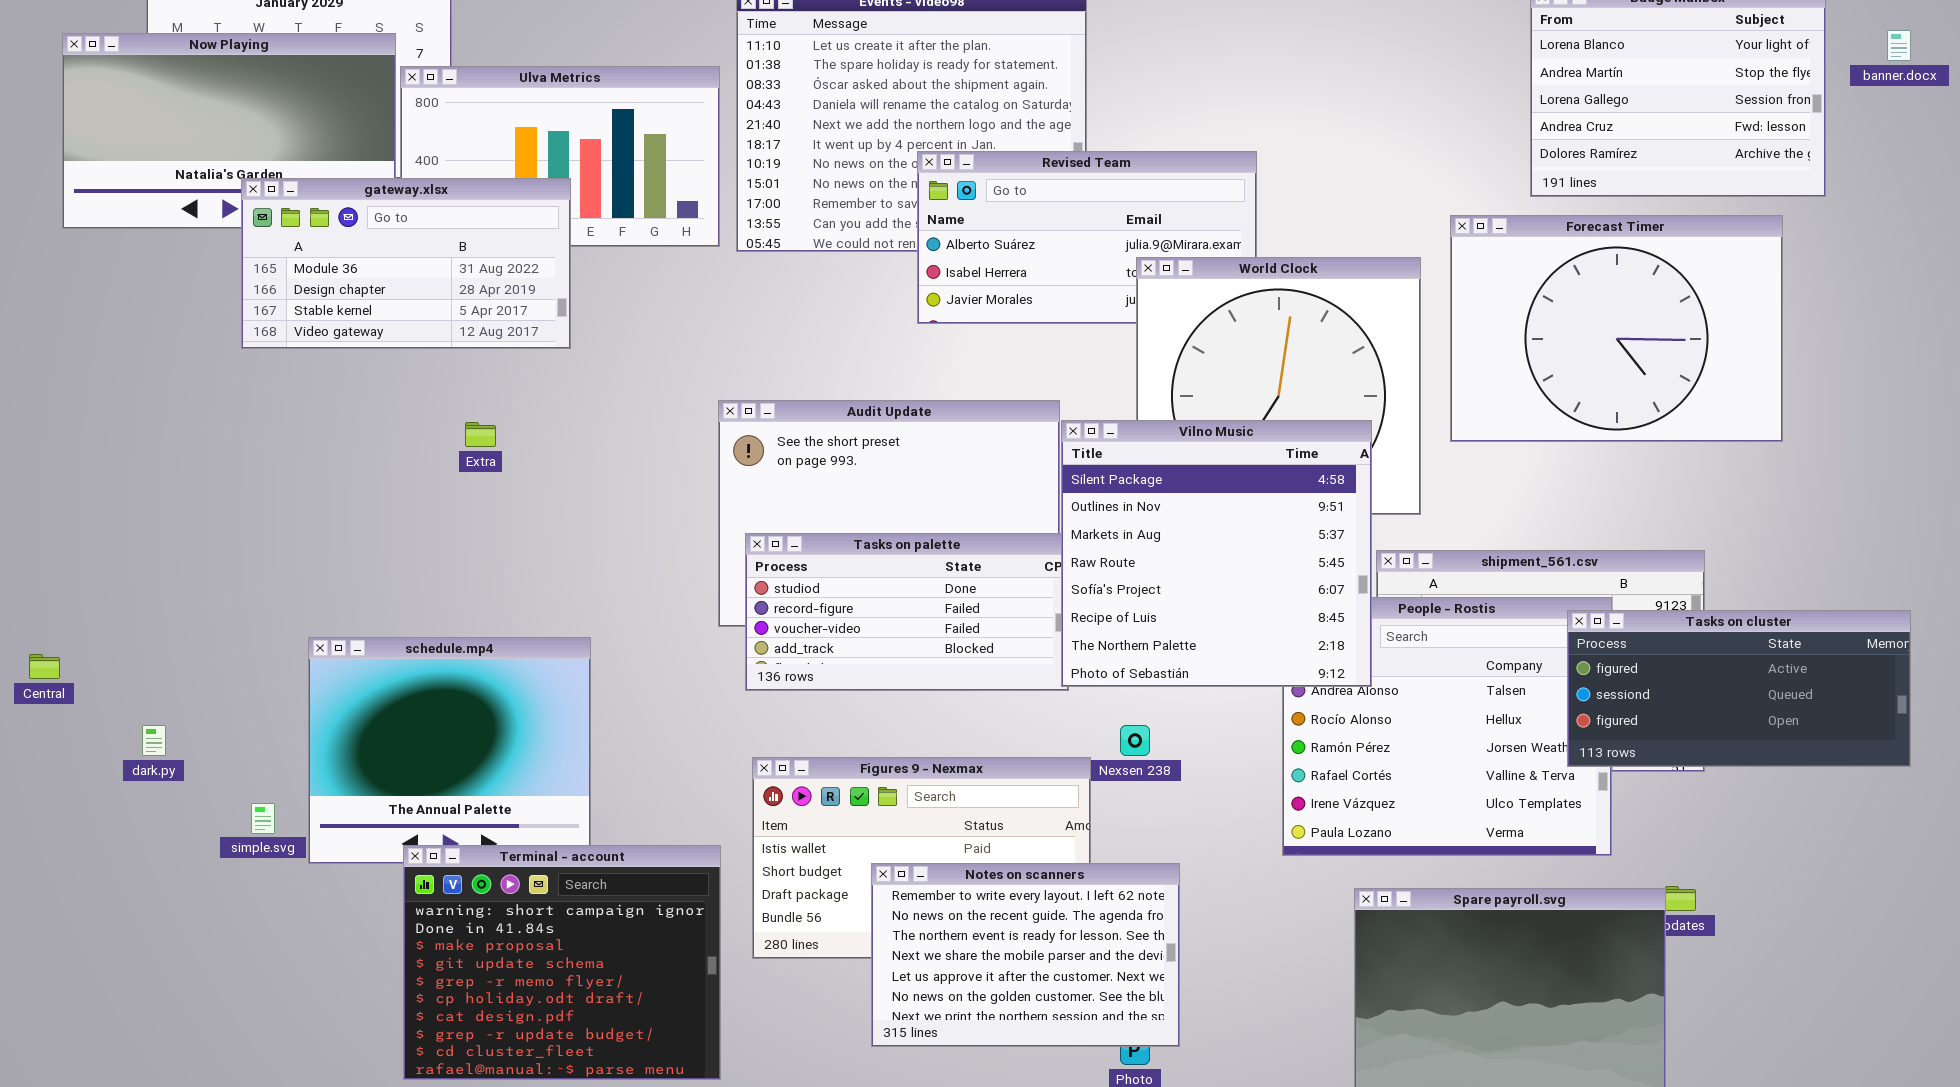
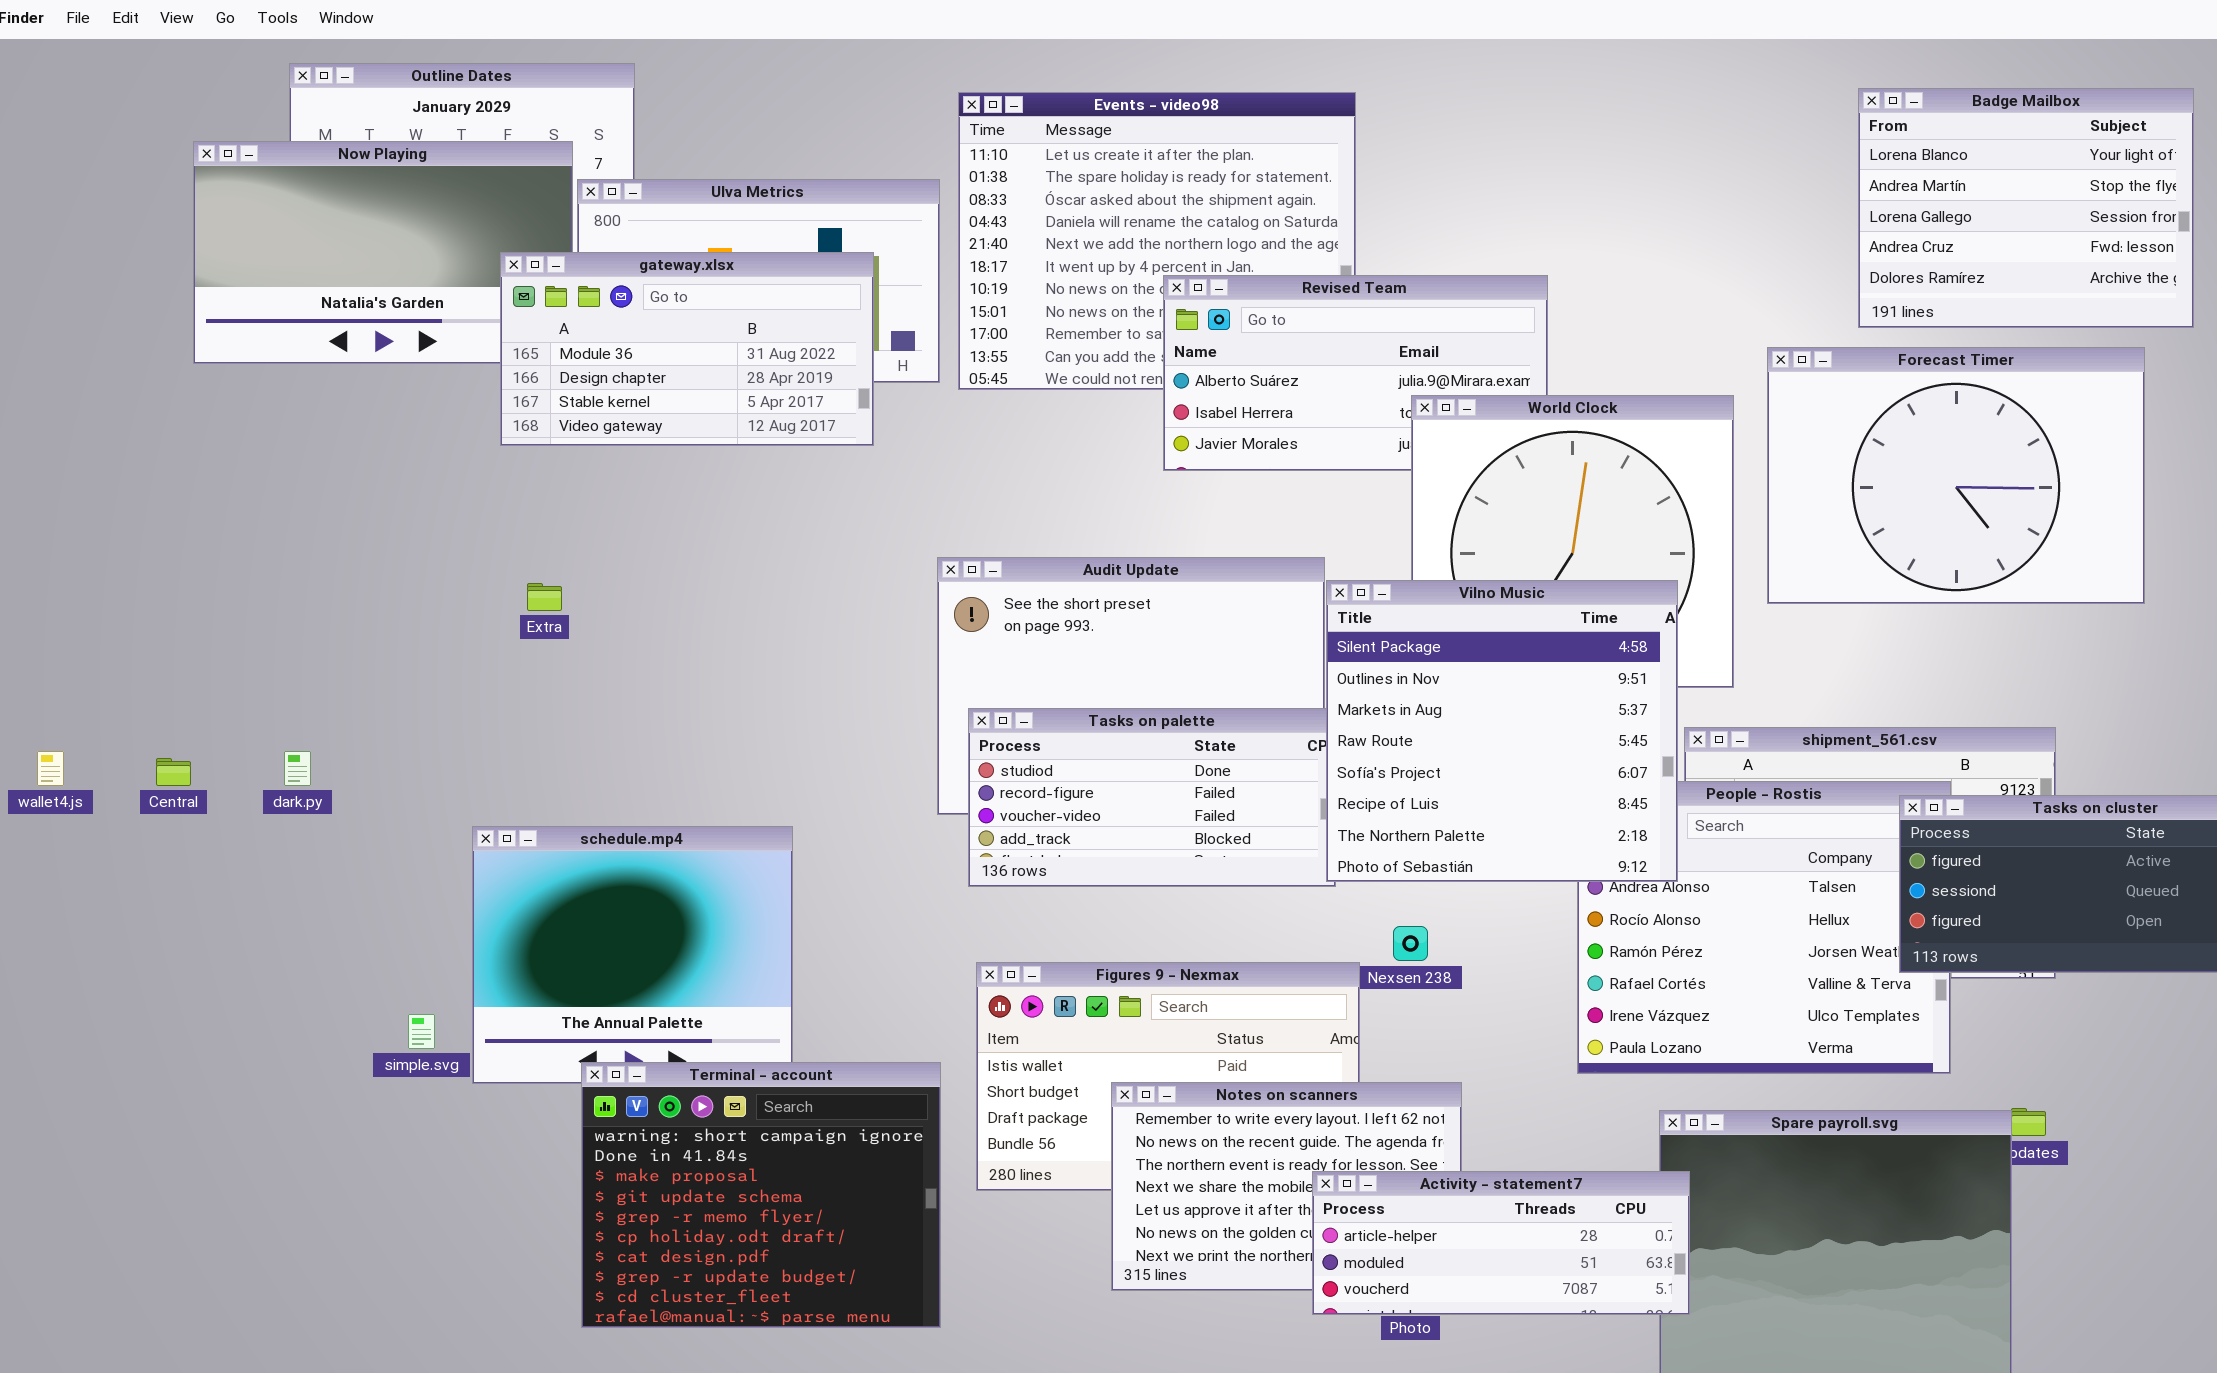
gateway.xlsx: [241,178,571,349] -> [500,252,874,446], moved
Extra: [465,422,496,447] -> [527,583,562,611], moved
Central: [29,654,60,679] -> [156,758,191,786], moved
dark.py: [142,725,166,756] -> [284,751,311,786], moved
Activity - statement7: none -> [1312,1171,1690,1315], opened

